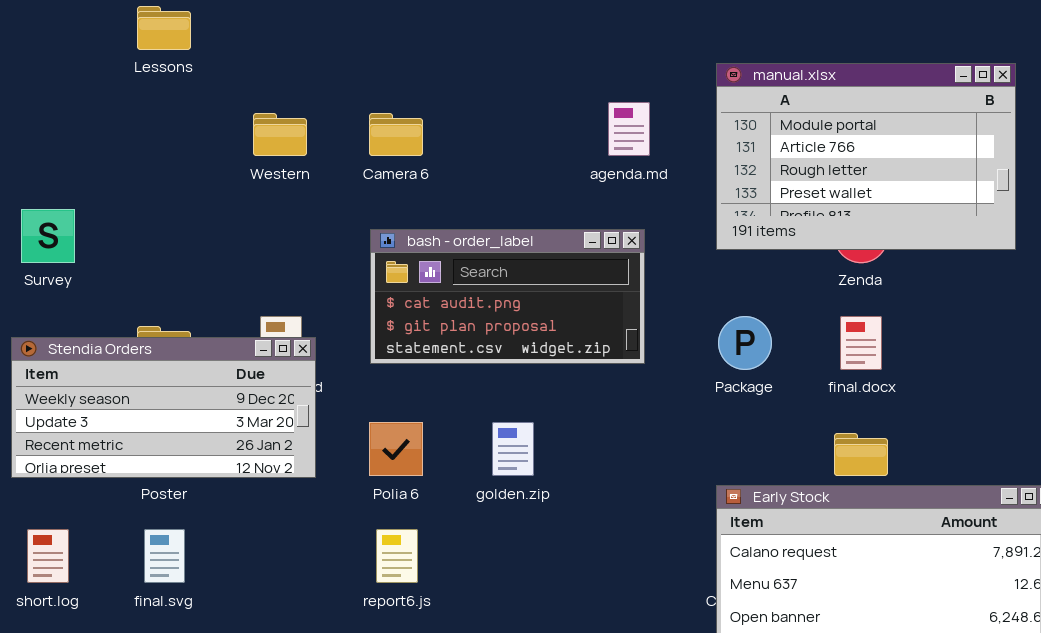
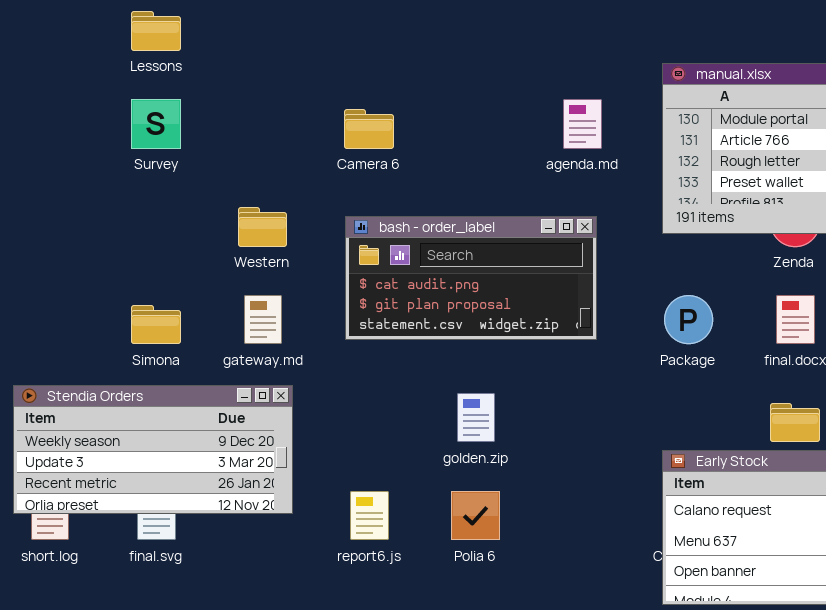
Western: [253,113,307,156] -> [238,207,287,247], moved
Survey: [21,209,75,263] -> [131,99,181,149], moved
Stendia Orders: [11,337,316,478] -> [13,385,293,514], moved
Polia 6: [369,422,423,476] -> [451,491,500,540], moved

